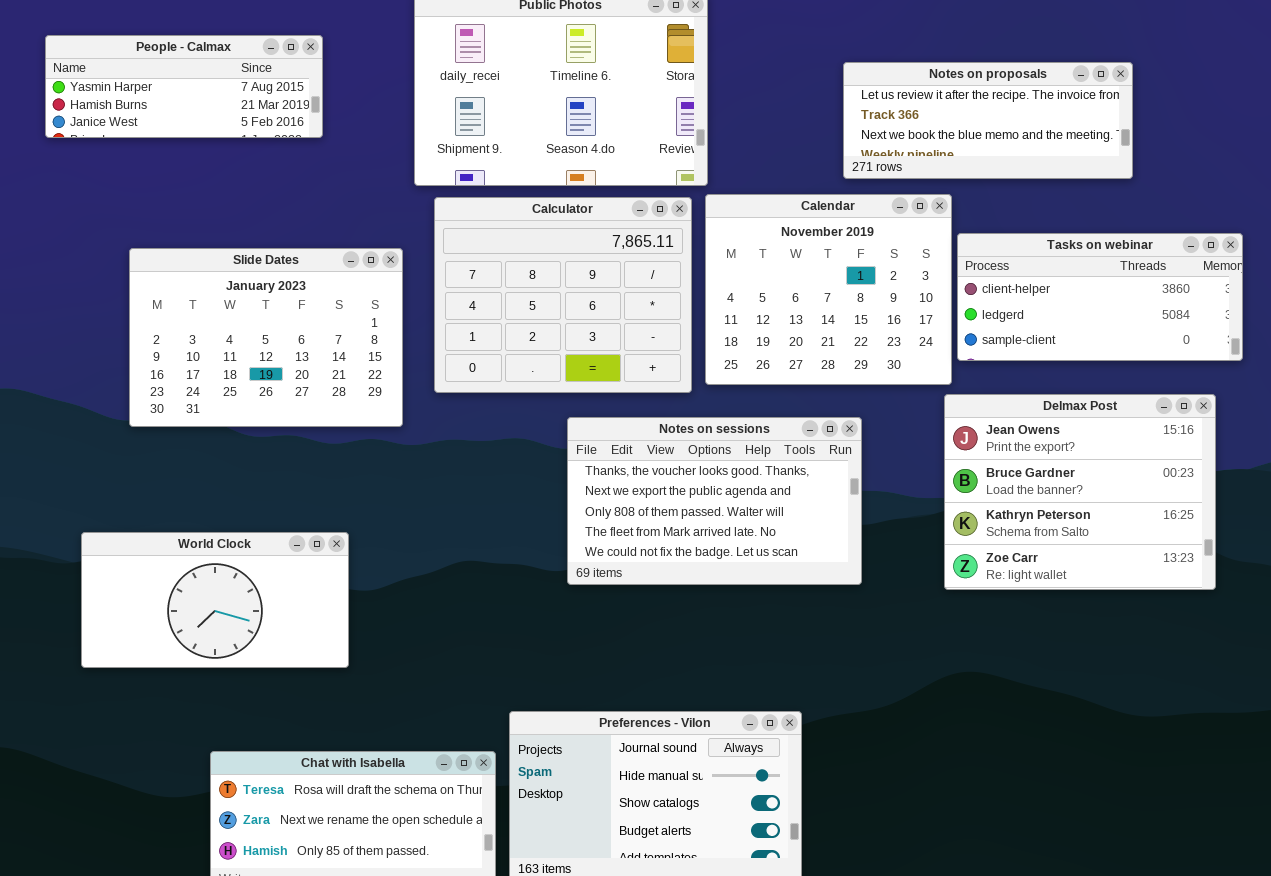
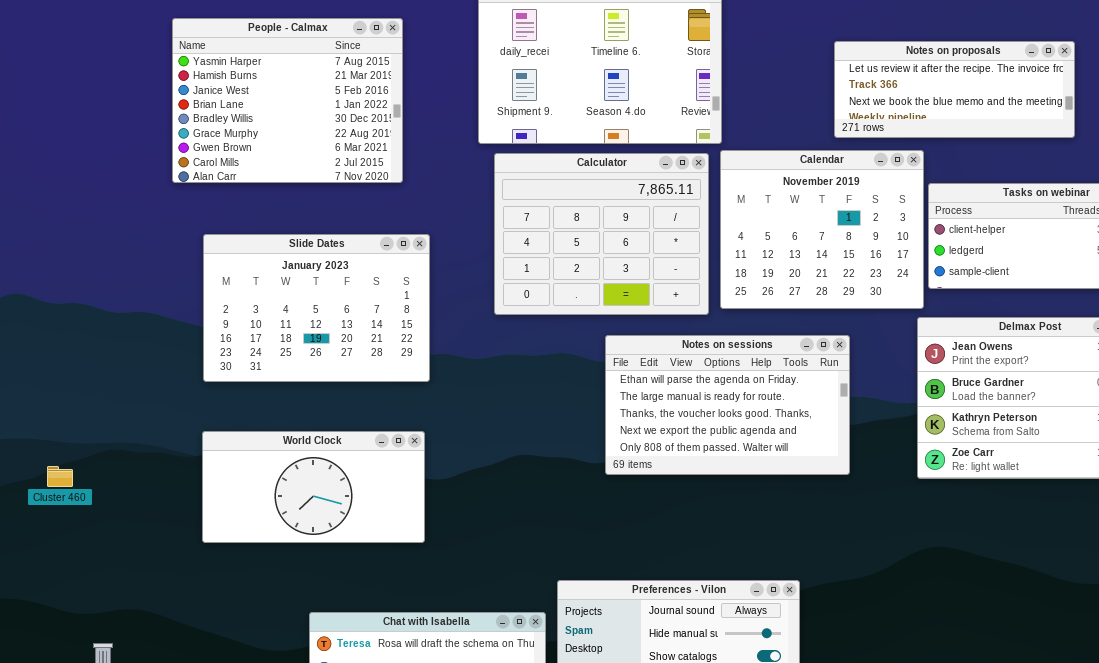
People - Calmax: [45,35,323,138] -> [172,18,403,183], resized
Slide Dates: [129,248,403,427] -> [203,234,430,382], moved
Notes on sessions: [567,417,862,585] -> [605,335,850,475], scrolled up 2 rows

